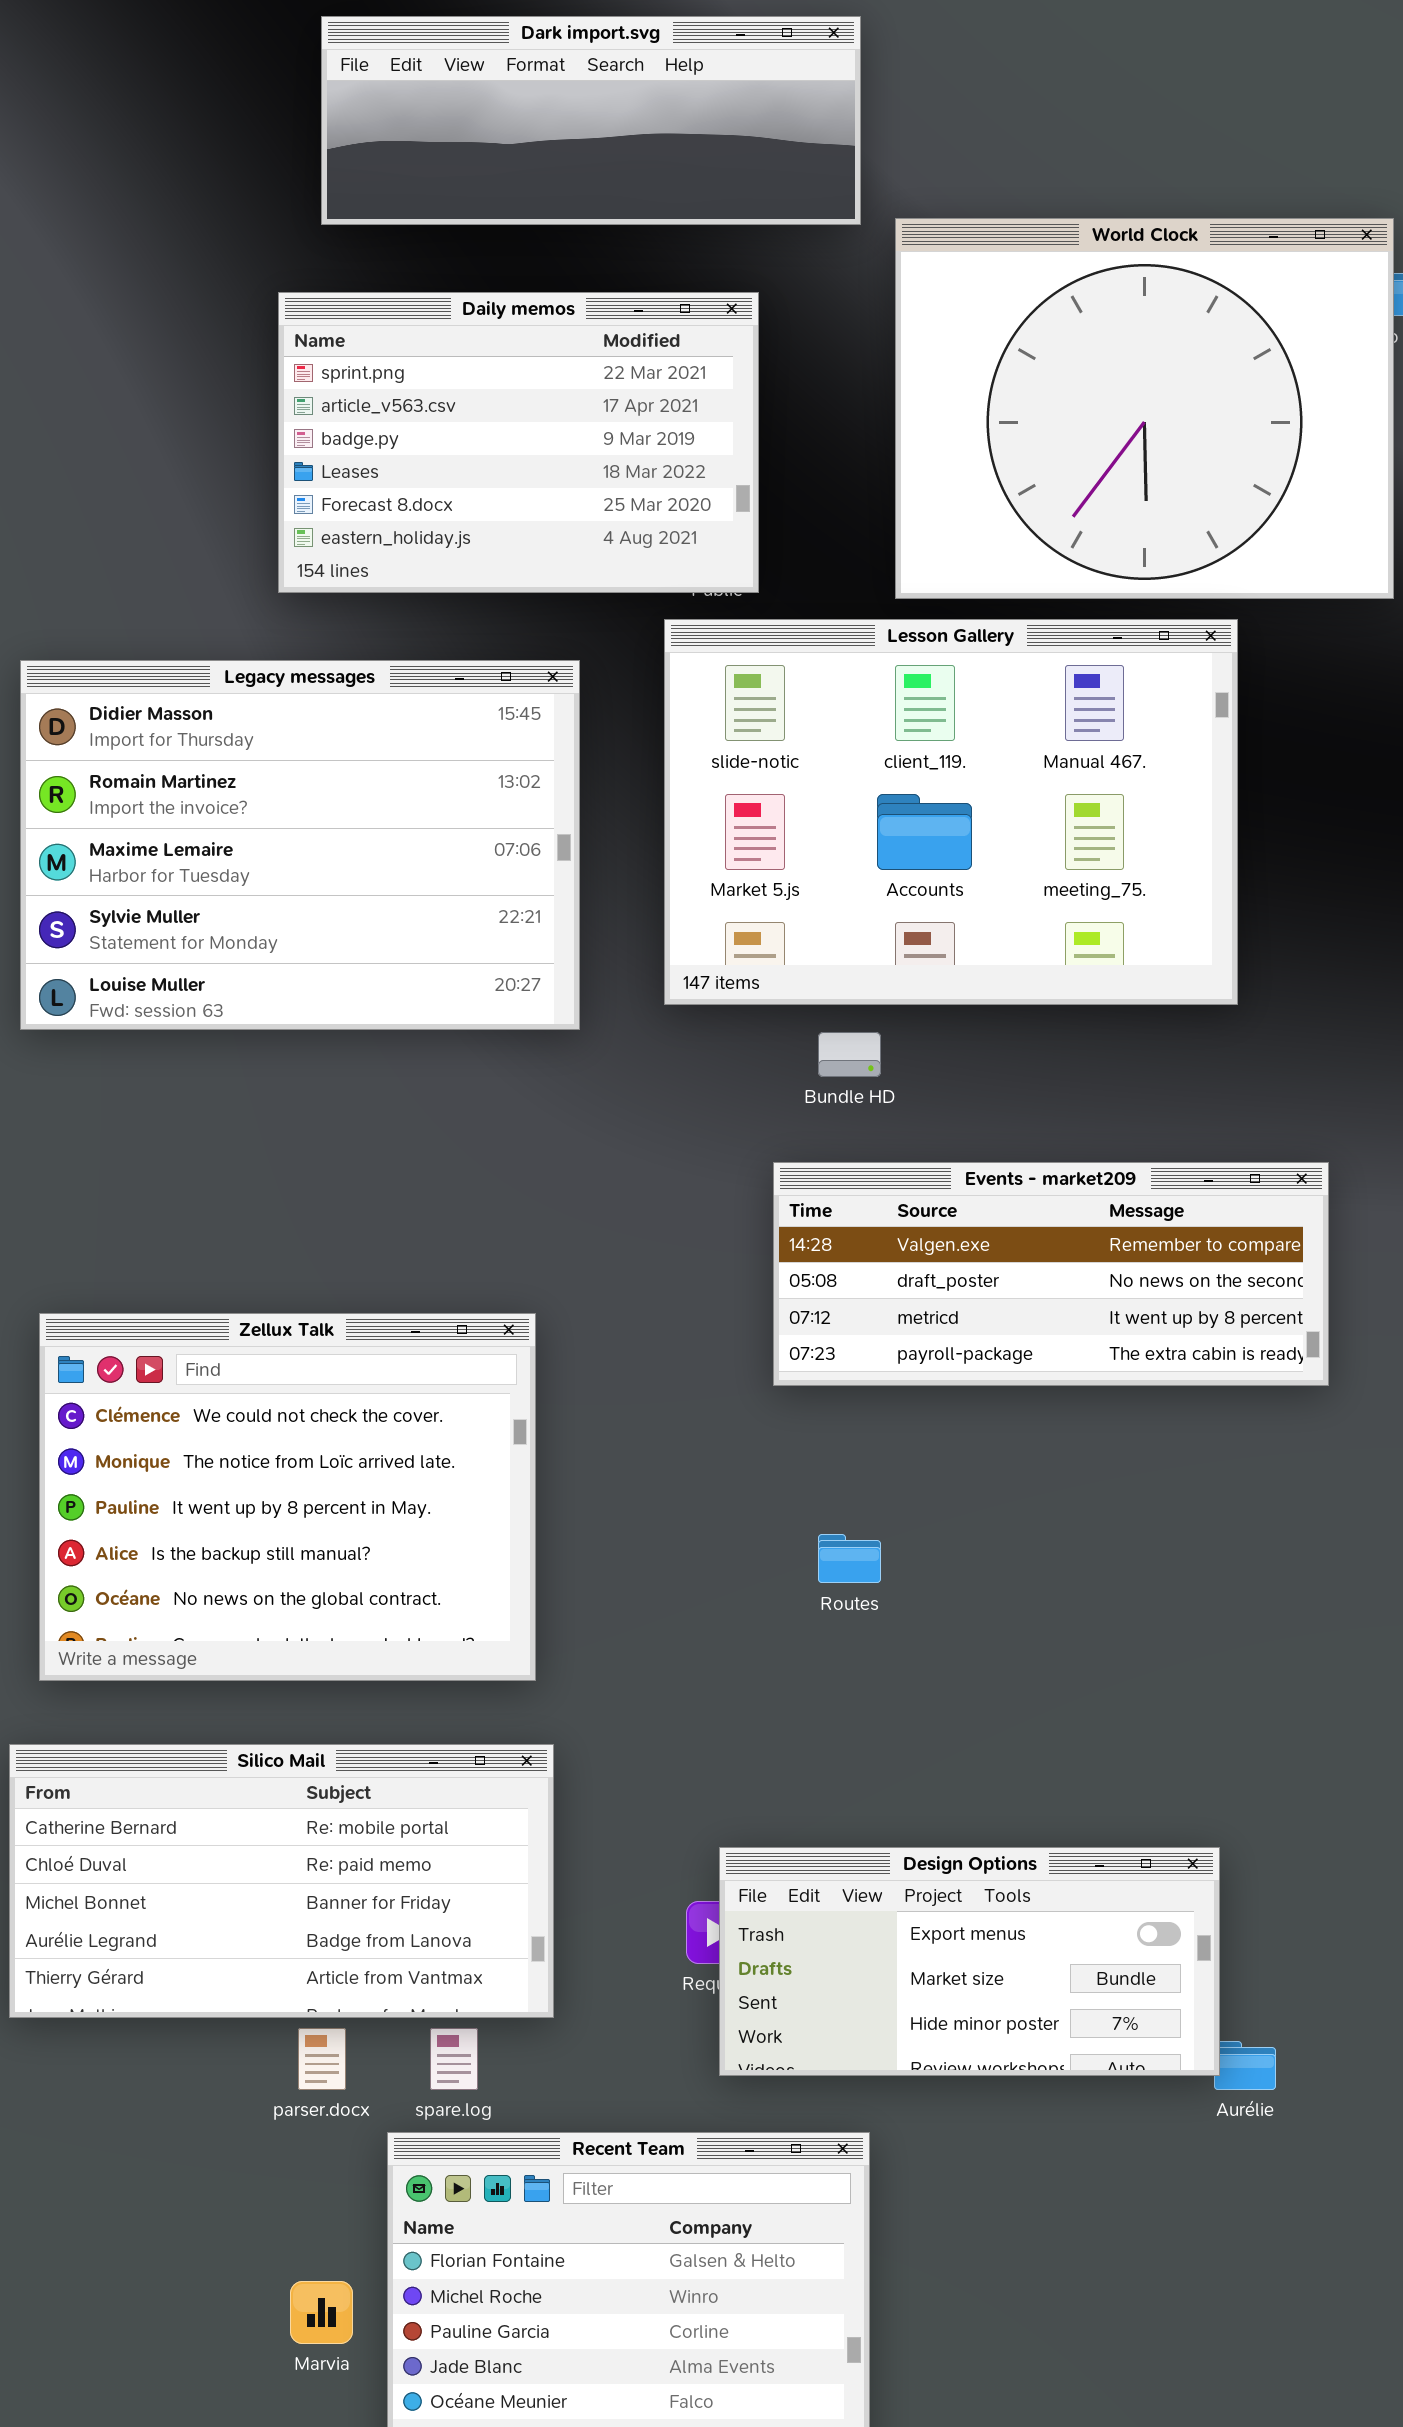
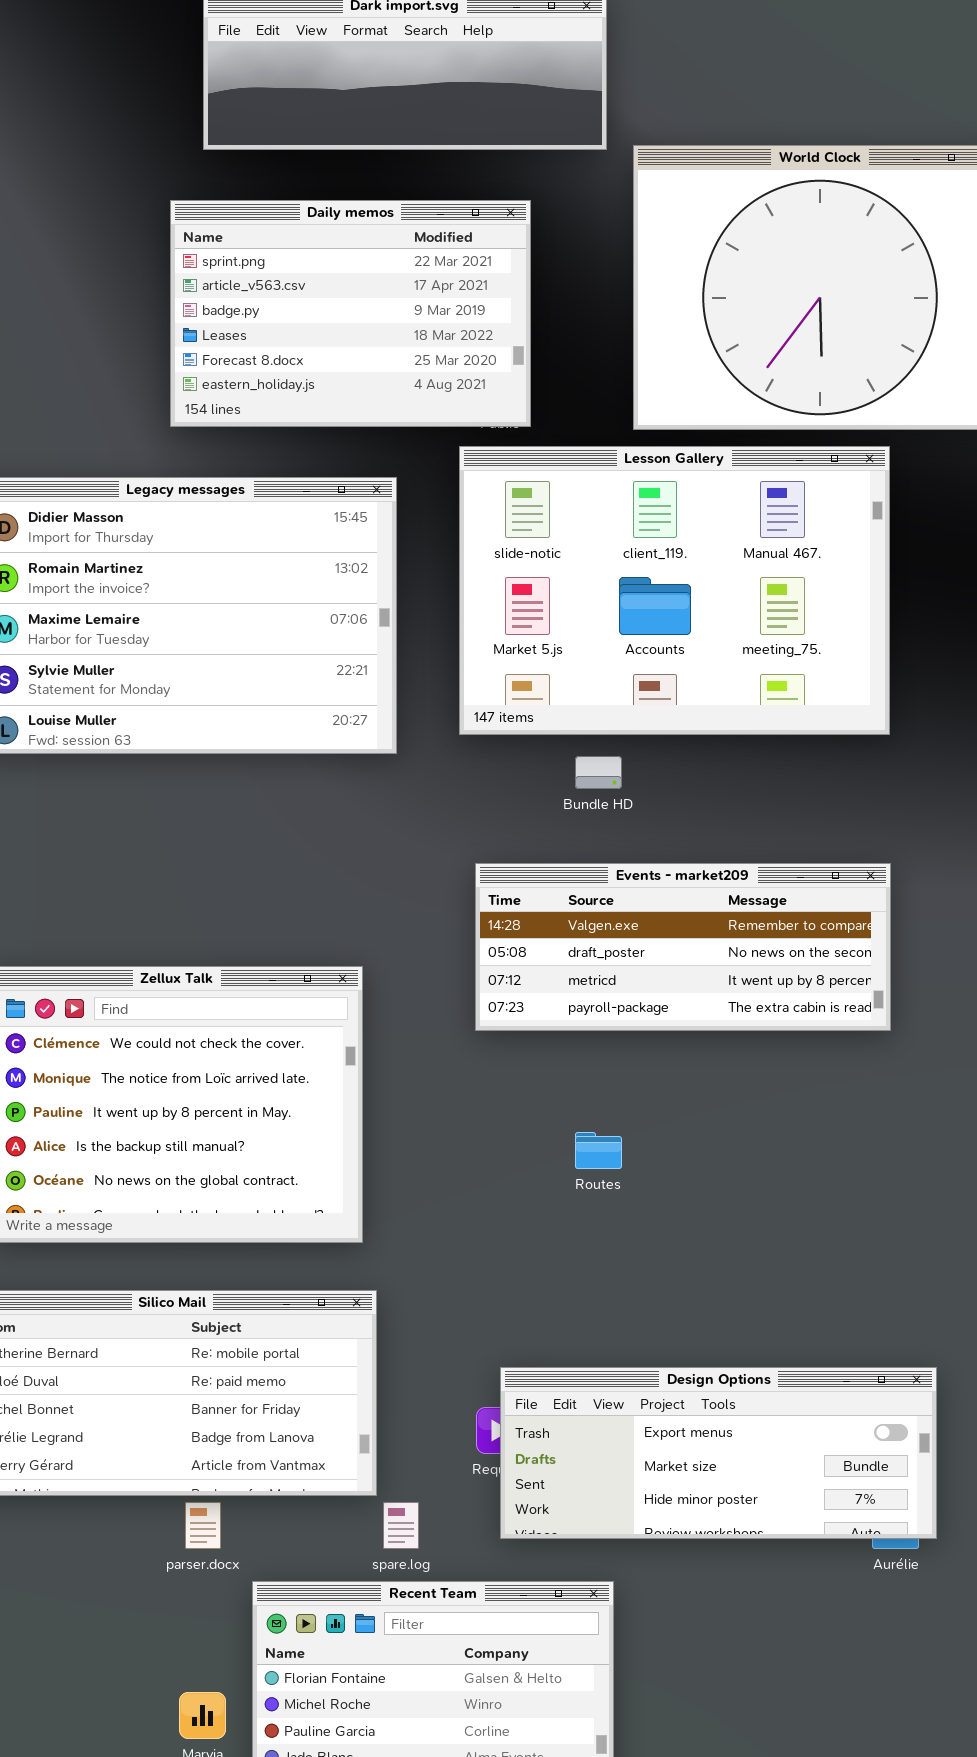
Events - market209: [773,1162,1329,1386] -> [475,863,891,1031], moved
Design Options: [719,1847,1220,2076] -> [500,1367,937,1539], resized
spare.log: [430,2028,478,2090] -> [383,1502,419,1549], moved

